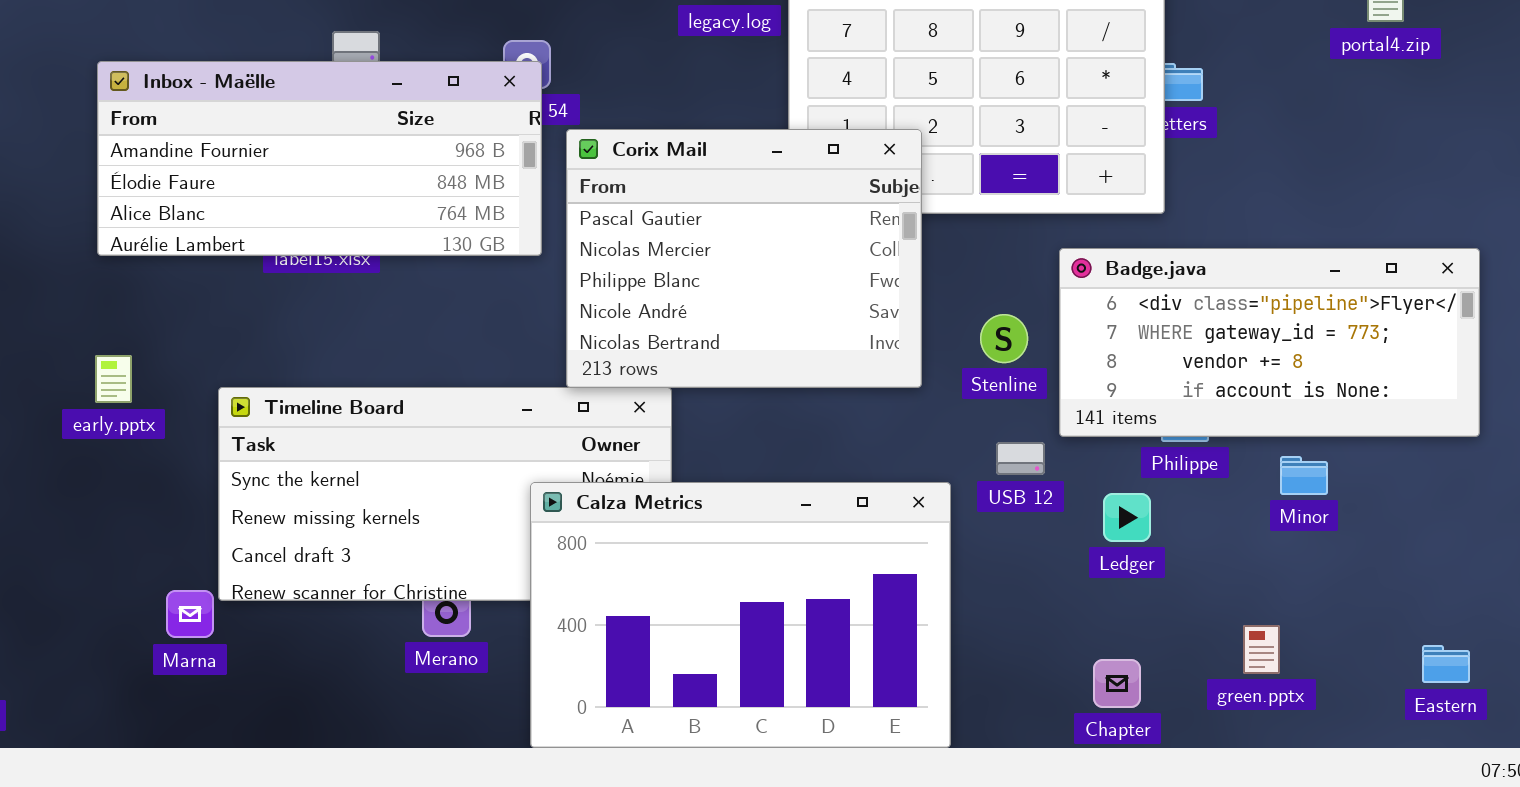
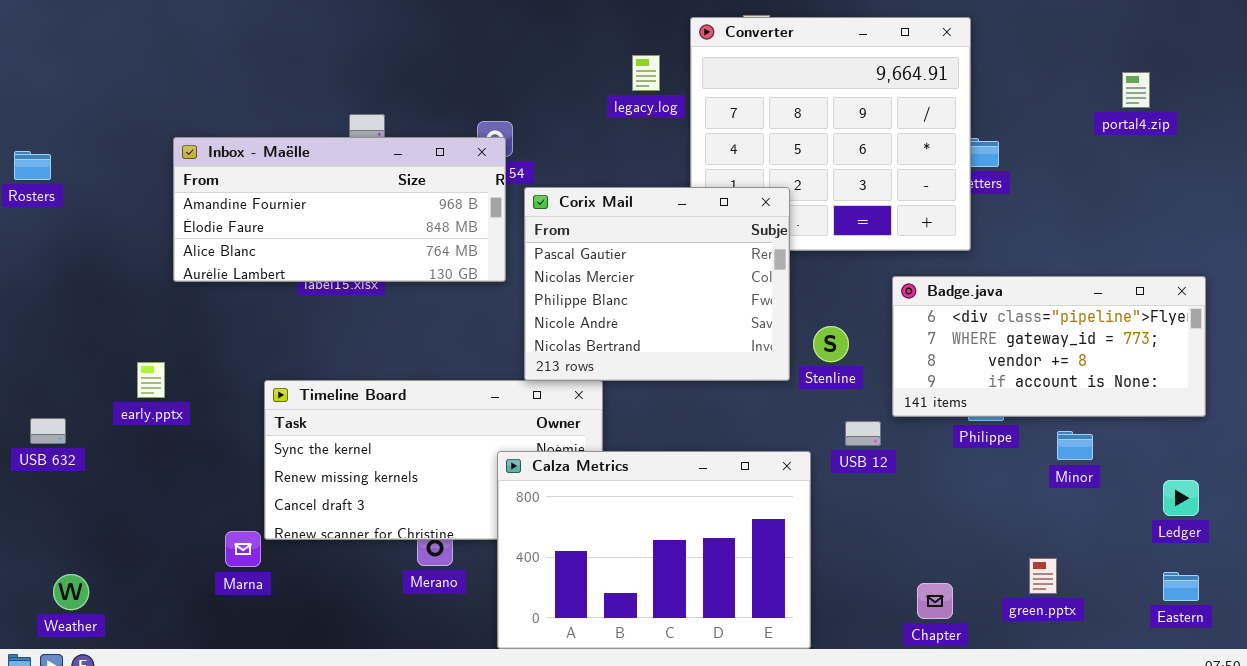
Stenline: [980,314,1028,363] -> [813,326,849,362], moved
early.pptx: [95,355,132,403] -> [137,362,165,398], moved
Ledger: [1103,493,1151,542] -> [1163,480,1199,516], moved

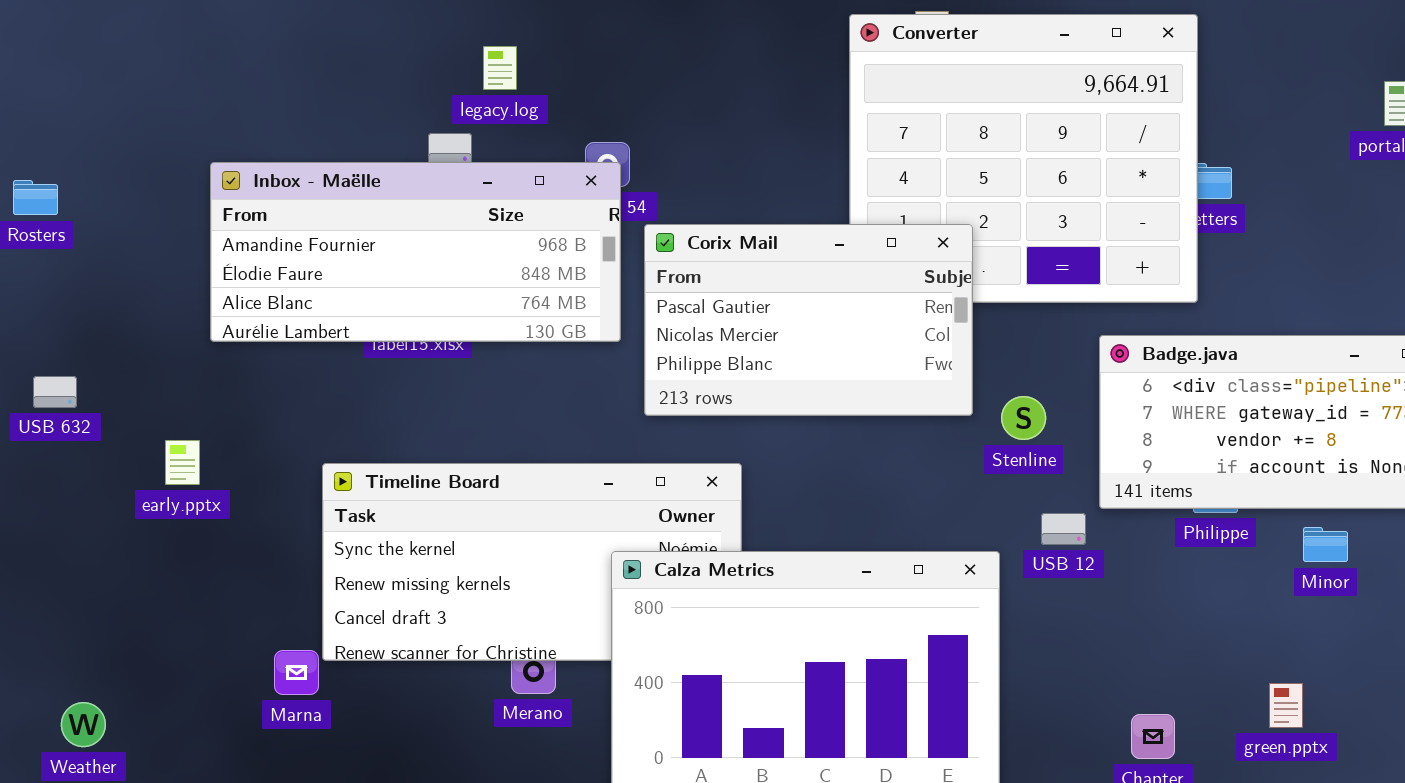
legacy.log: [632,55,660,91] -> [483,46,517,90], moved
Corix Mail: [524,187,790,381] -> [644,224,973,416], resized
USB 632: [30,418,66,444] -> [33,376,77,408], moved

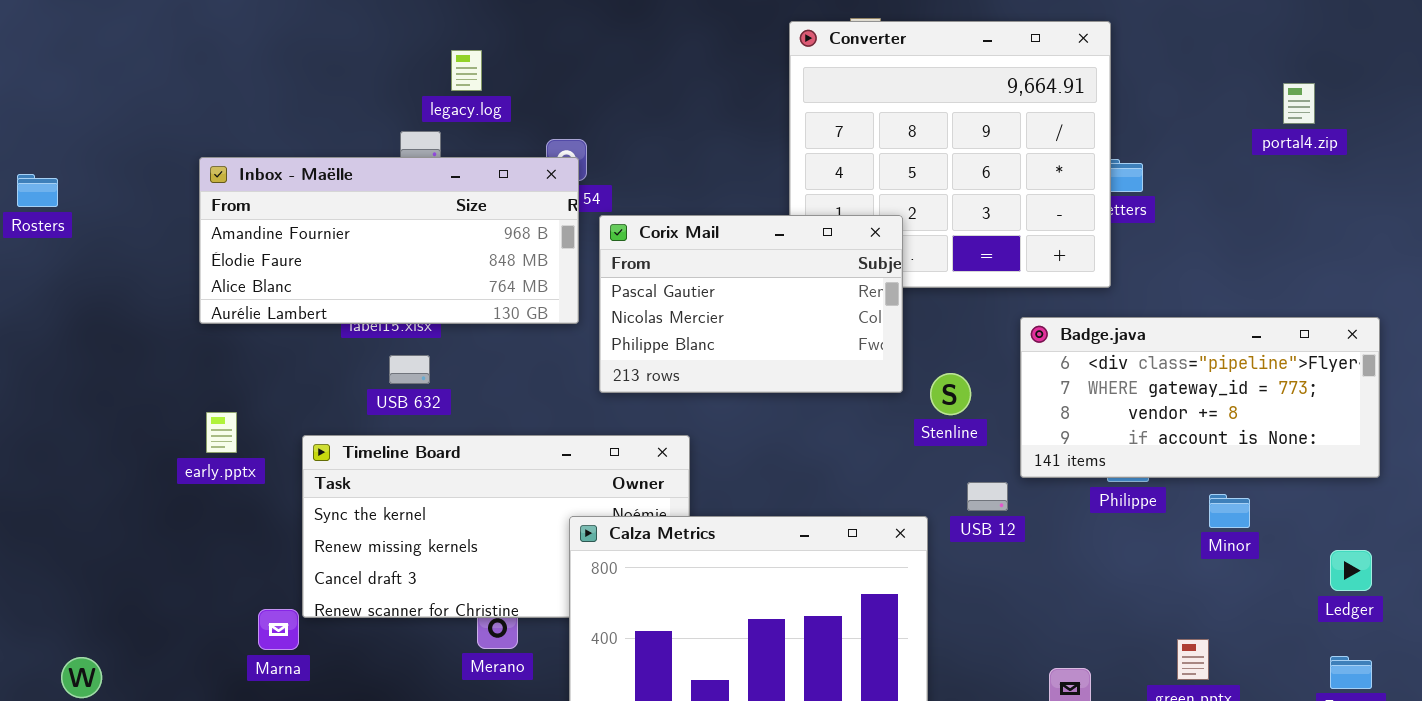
USB 632: [33,376,77,408] -> [389,355,430,384], moved
early.pptx: [165,440,200,485] -> [206,412,237,453], moved

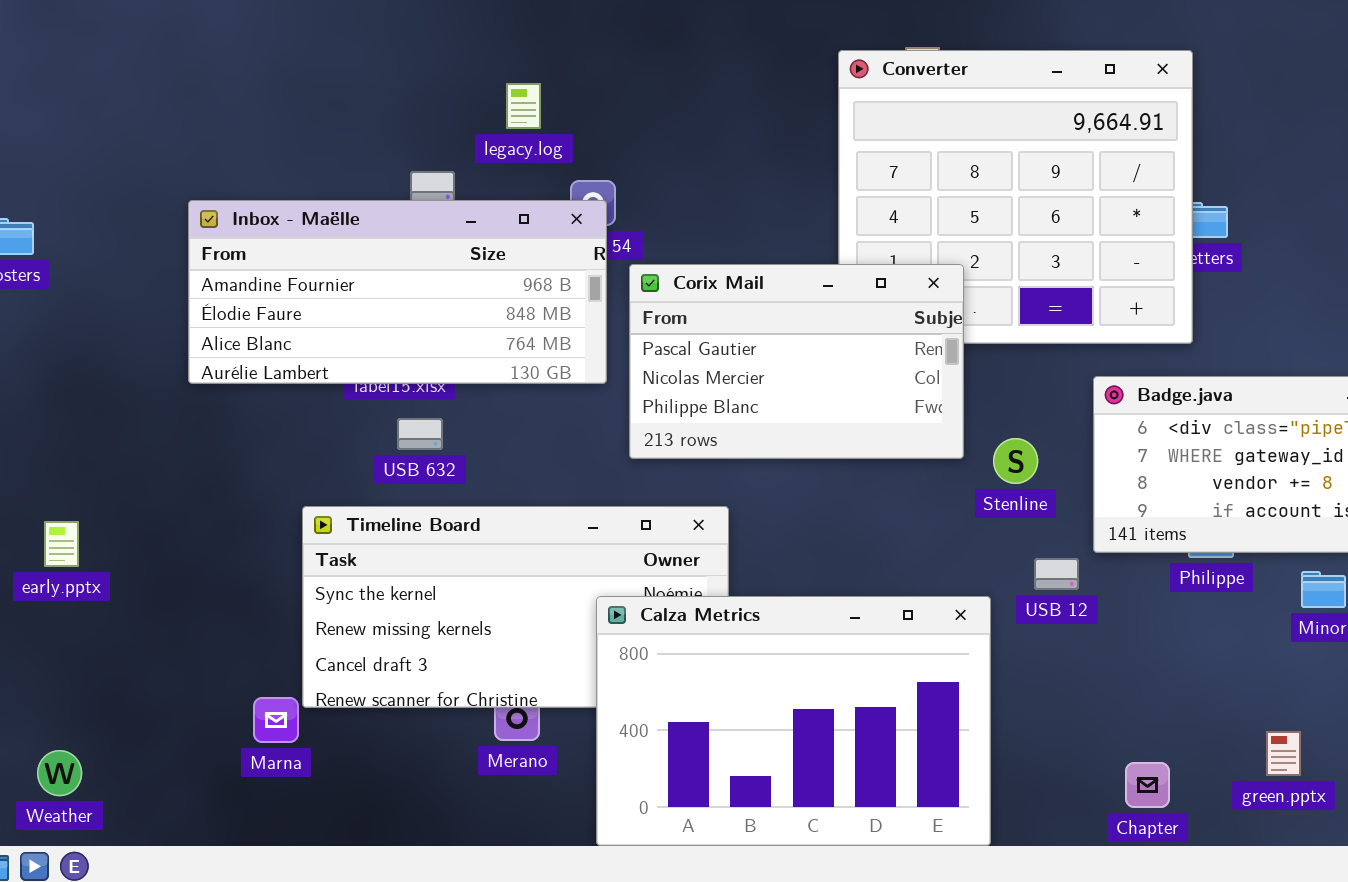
legacy.log: [451,50,482,91] -> [506,83,541,129], moved
early.pptx: [206,412,237,453] -> [44,521,79,567], moved

